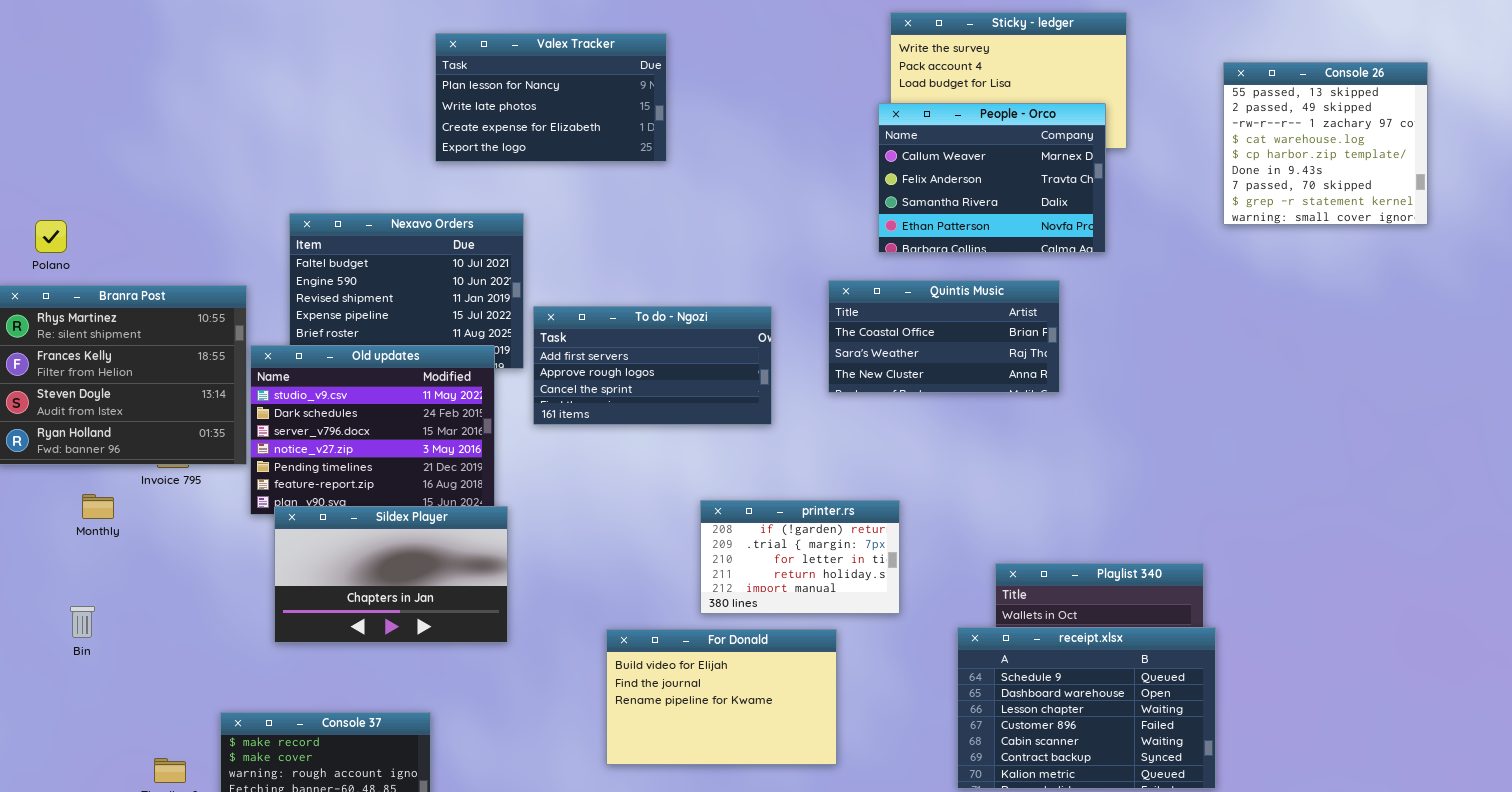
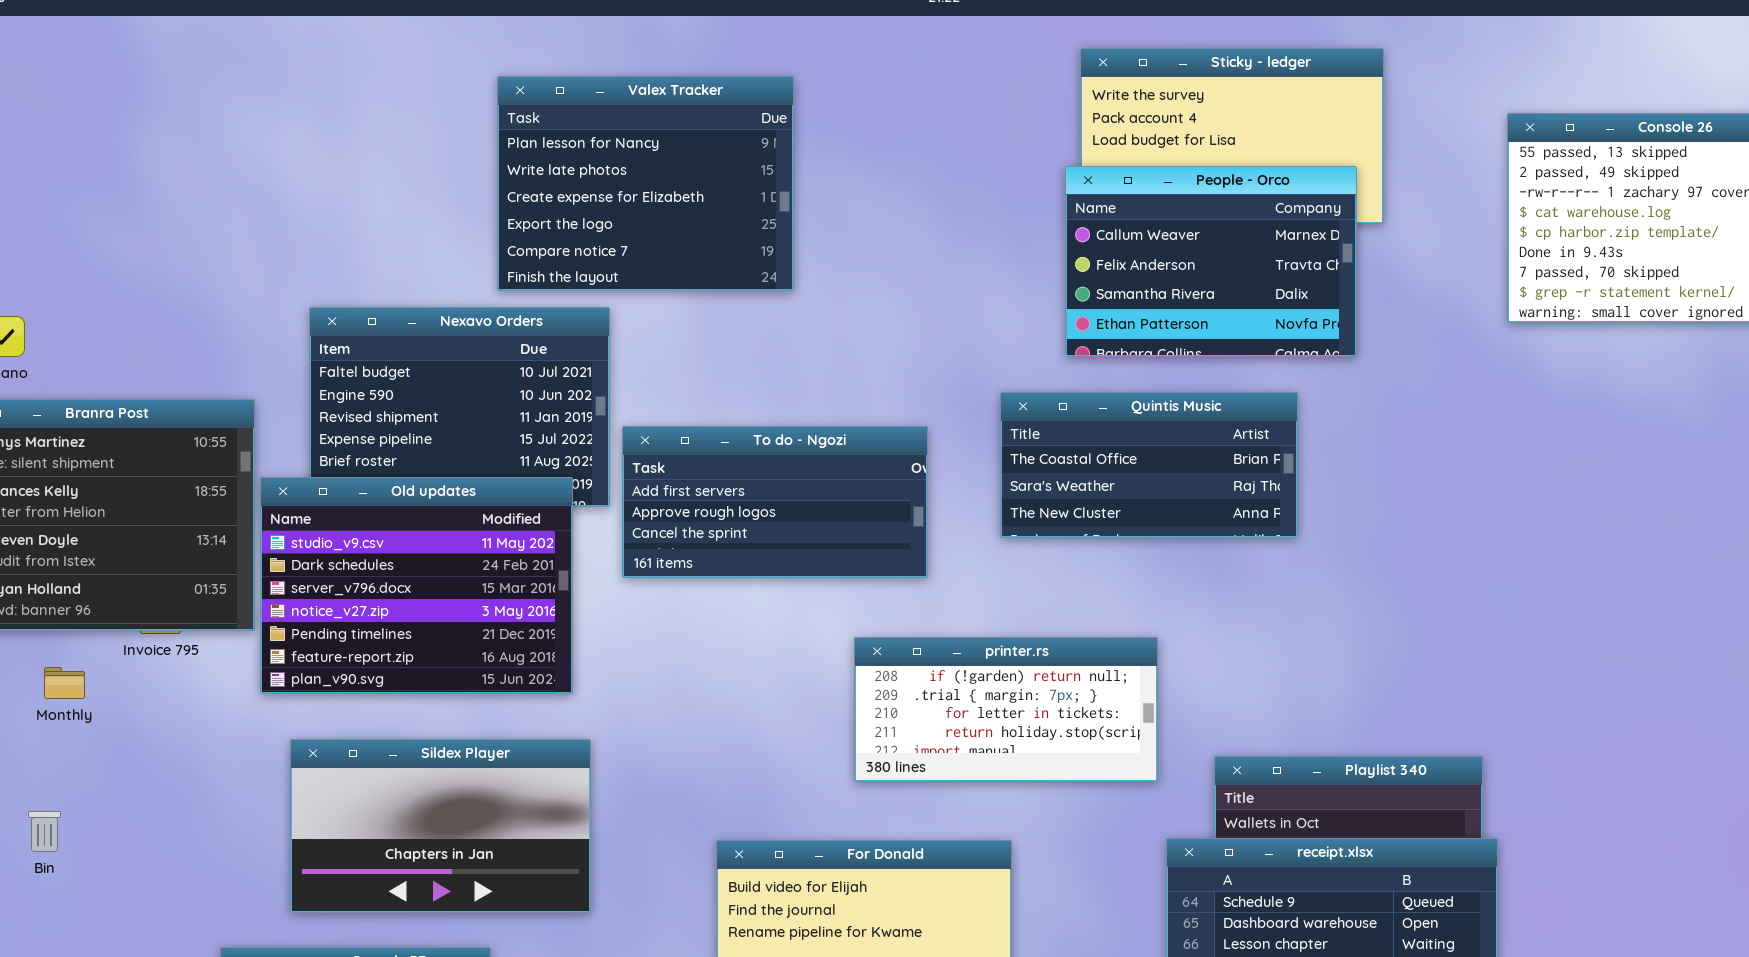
Valex Tracker: [435,33,667,162] -> [497,76,794,291], resized
printer.rs: [700,500,900,614] -> [854,637,1158,782], moved, resized
Sildex Player: [274,506,508,643] -> [290,739,591,913], moved

